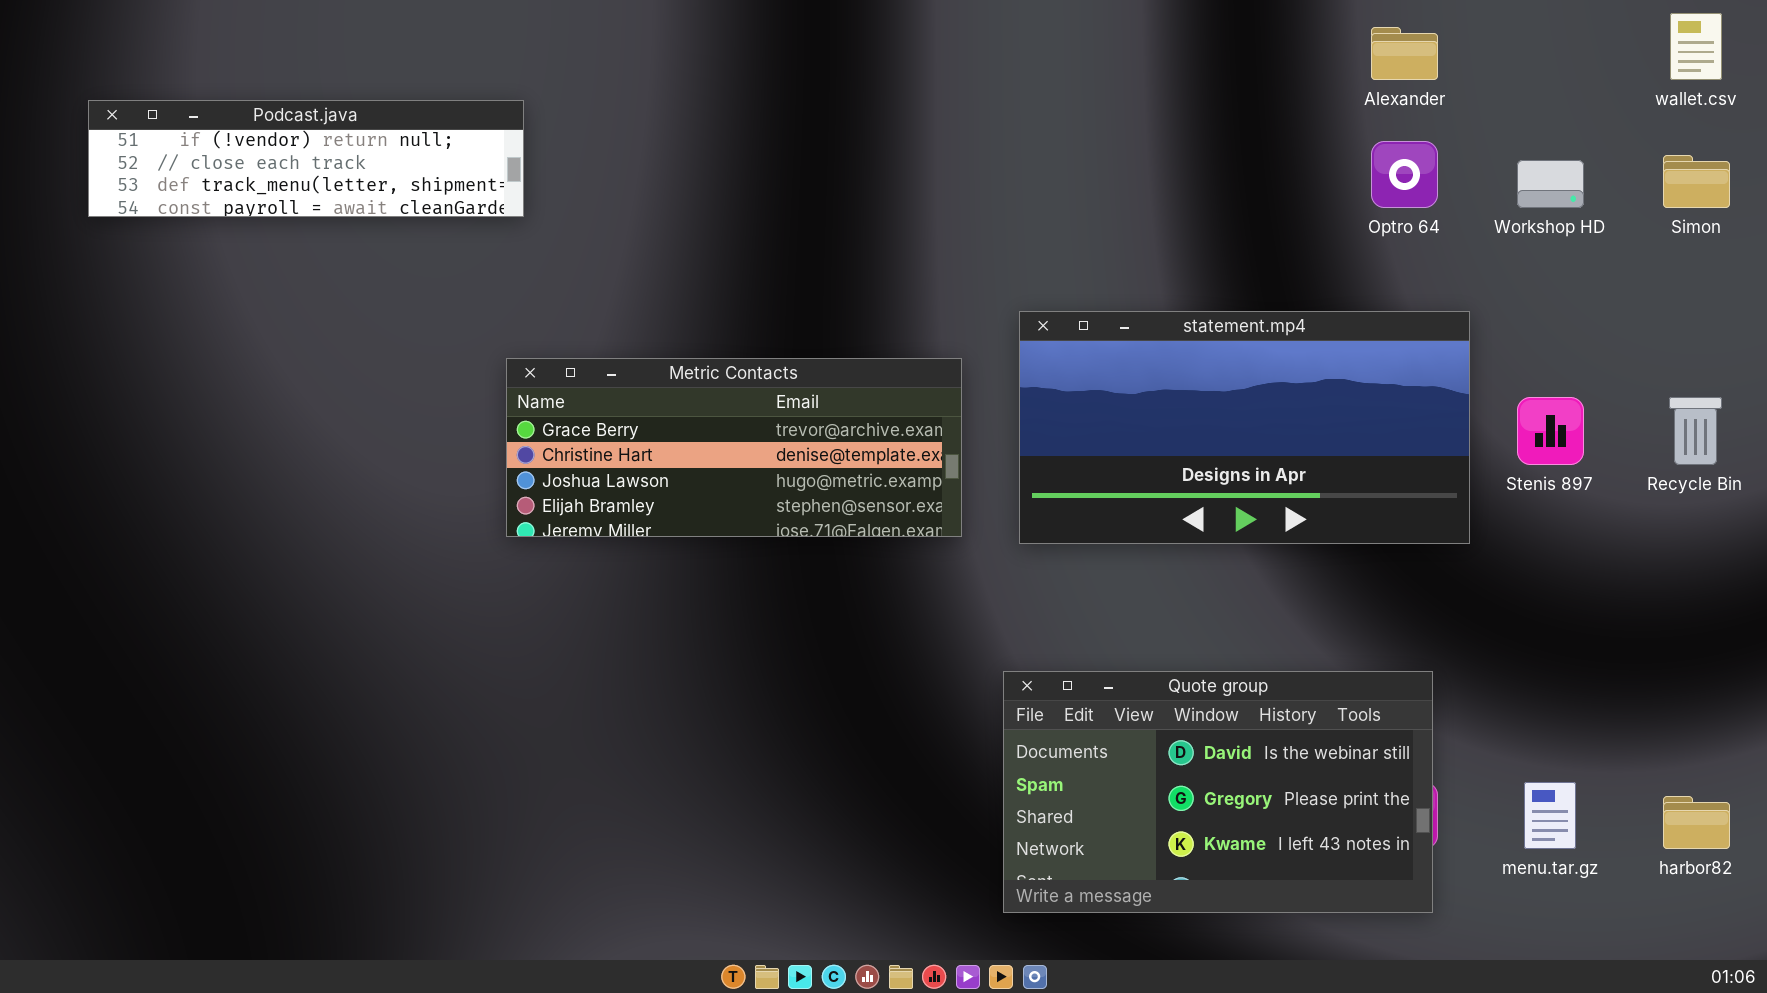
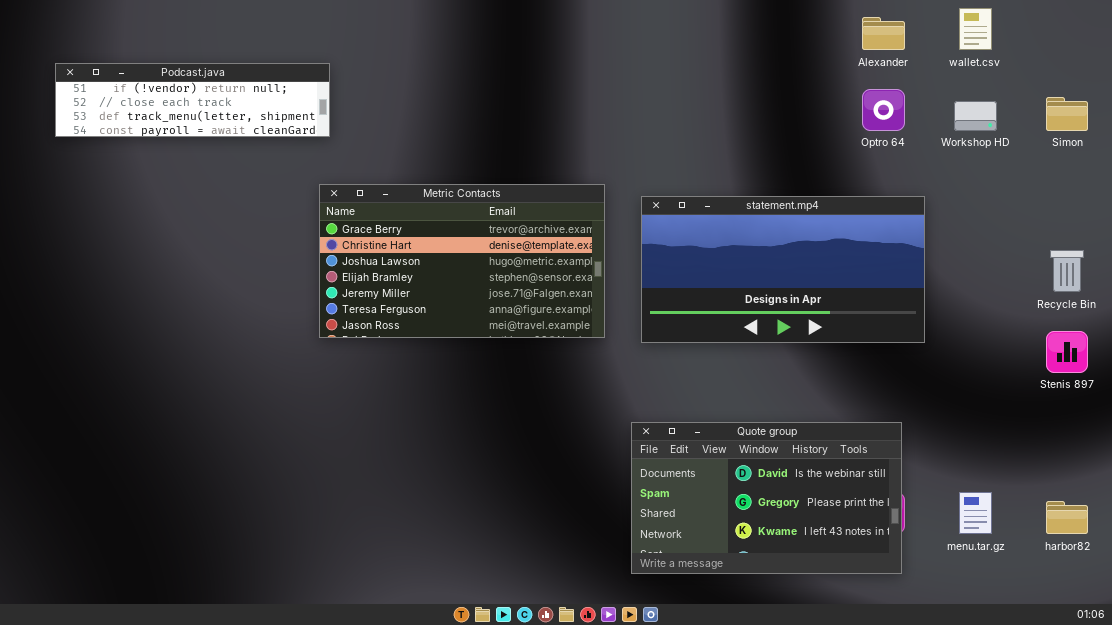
wallet.csv: [1670,13,1722,80] -> [959,8,992,50], moved
Metric Contacts: [506,358,962,537] -> [319,184,605,338], resized
Stenis 897: [1517,397,1584,465] -> [1046,331,1088,373], moved

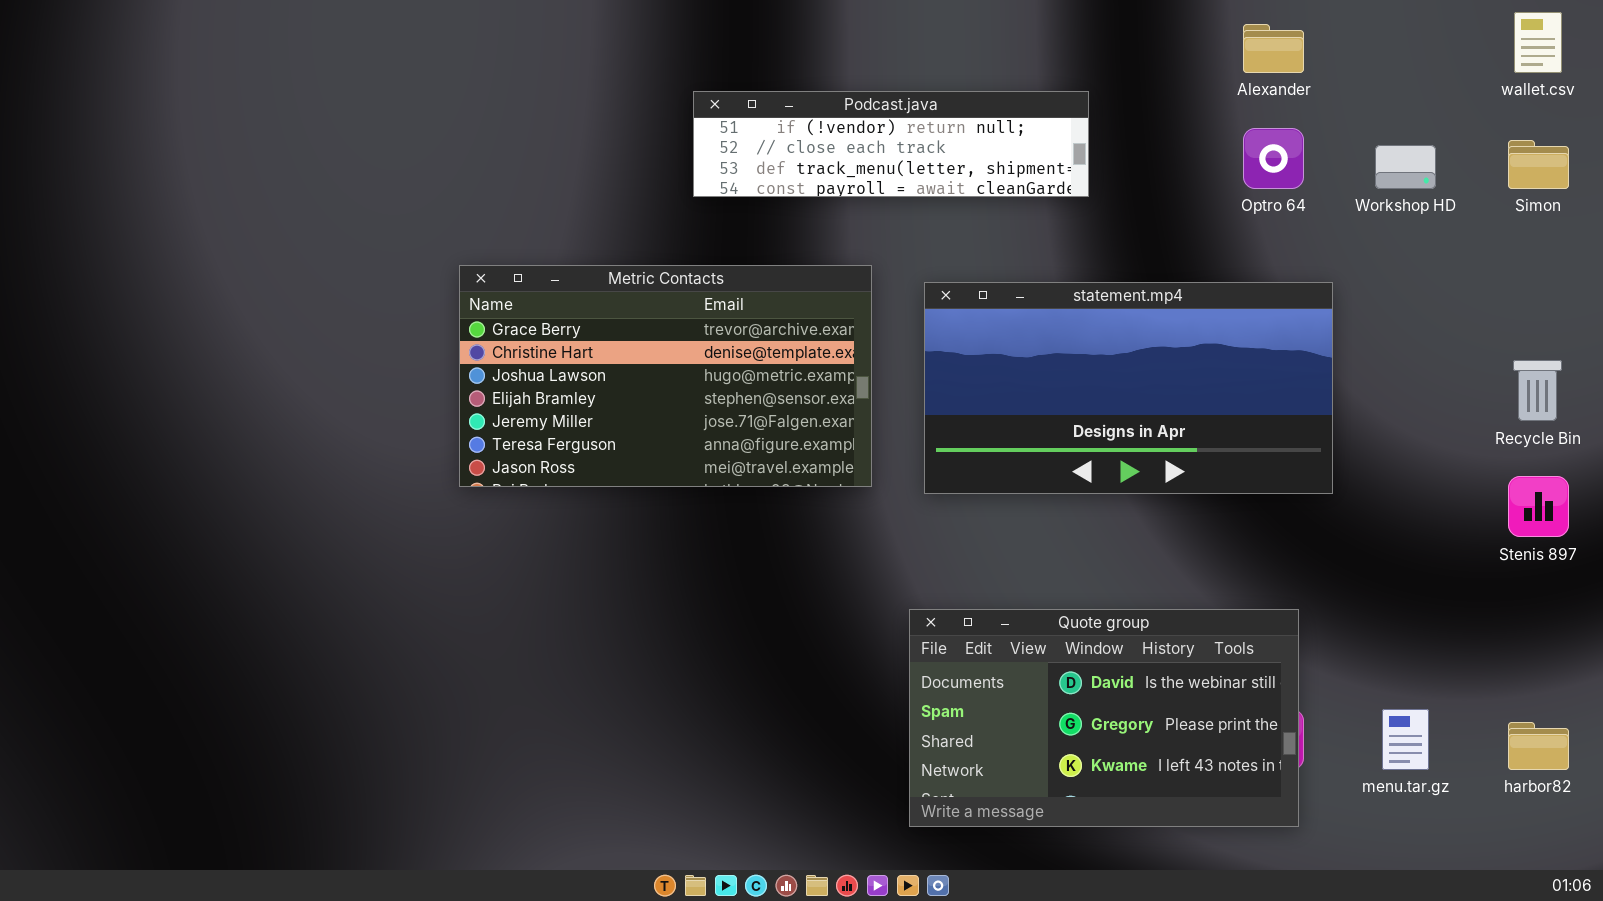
wallet.csv: [959,8,992,50] -> [1514,12,1562,73], moved
Podcast.java: [55,63,330,137] -> [693,91,1089,197], moved

